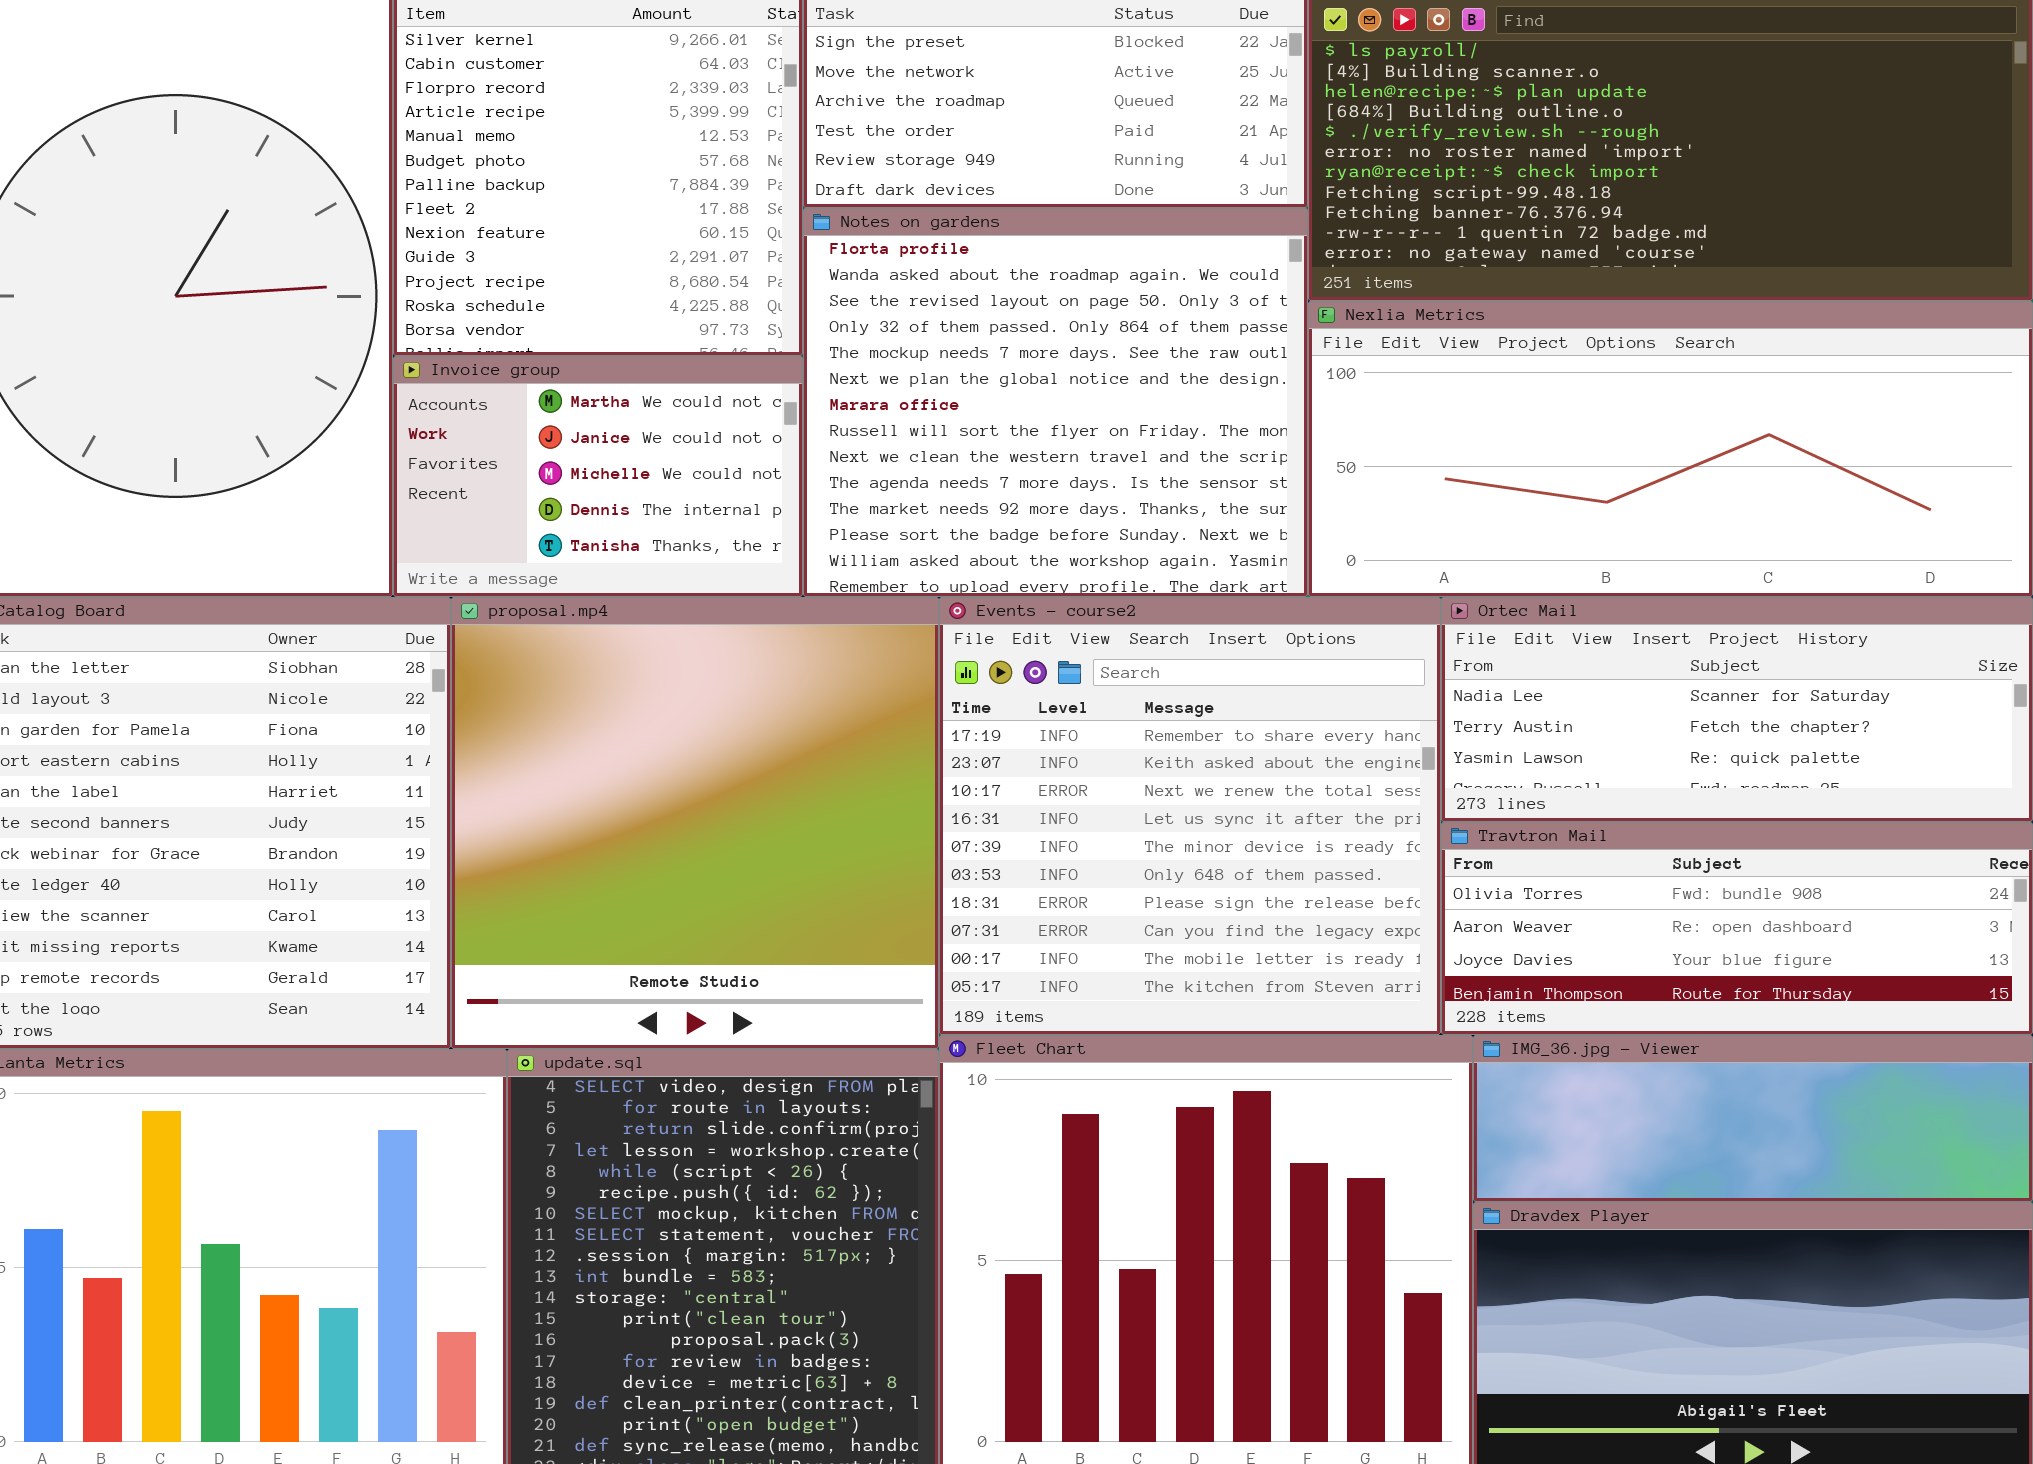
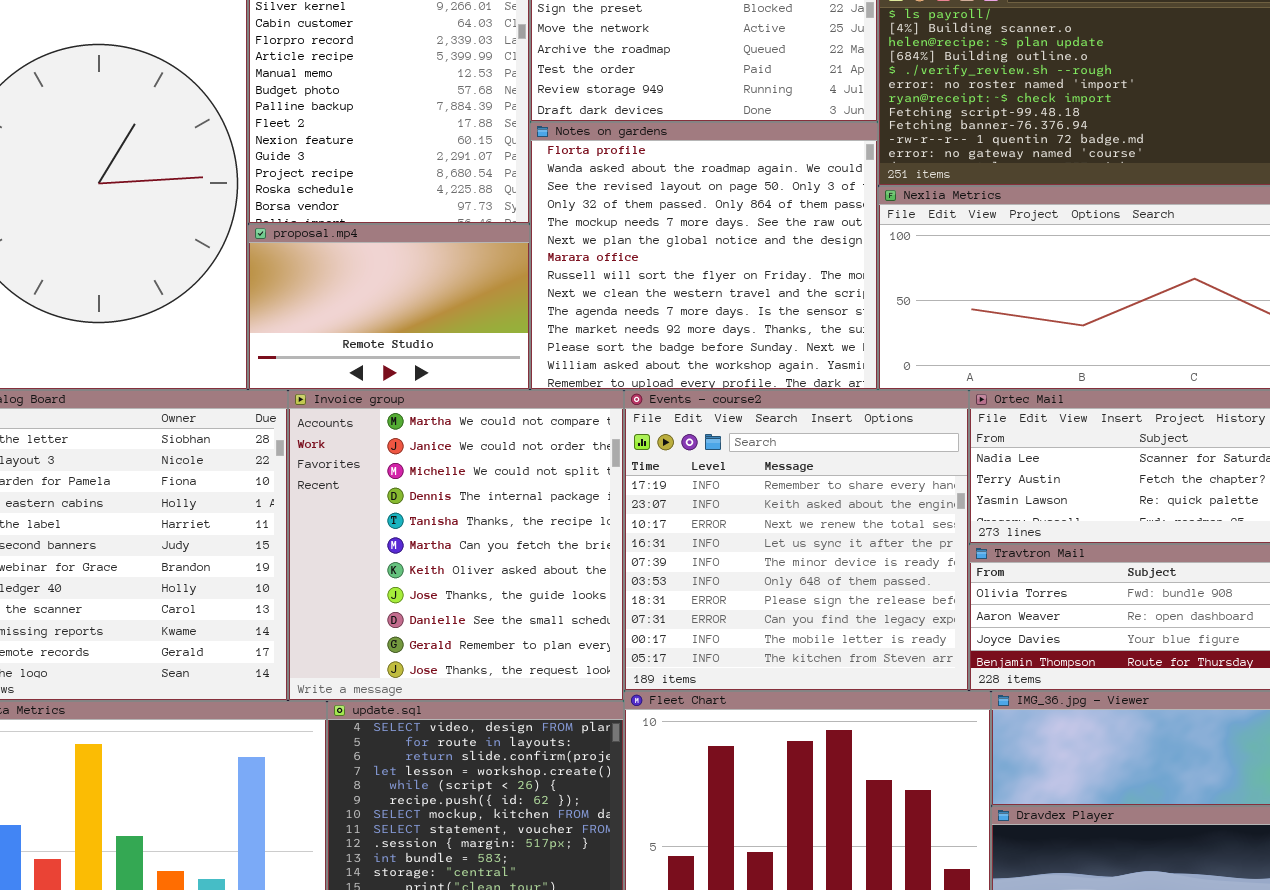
Invoice group: [393,356,803,597] -> [288,390,624,701], moved, resized
proposal.mp4: [451,597,939,1049] -> [248,224,530,390], moved, resized

